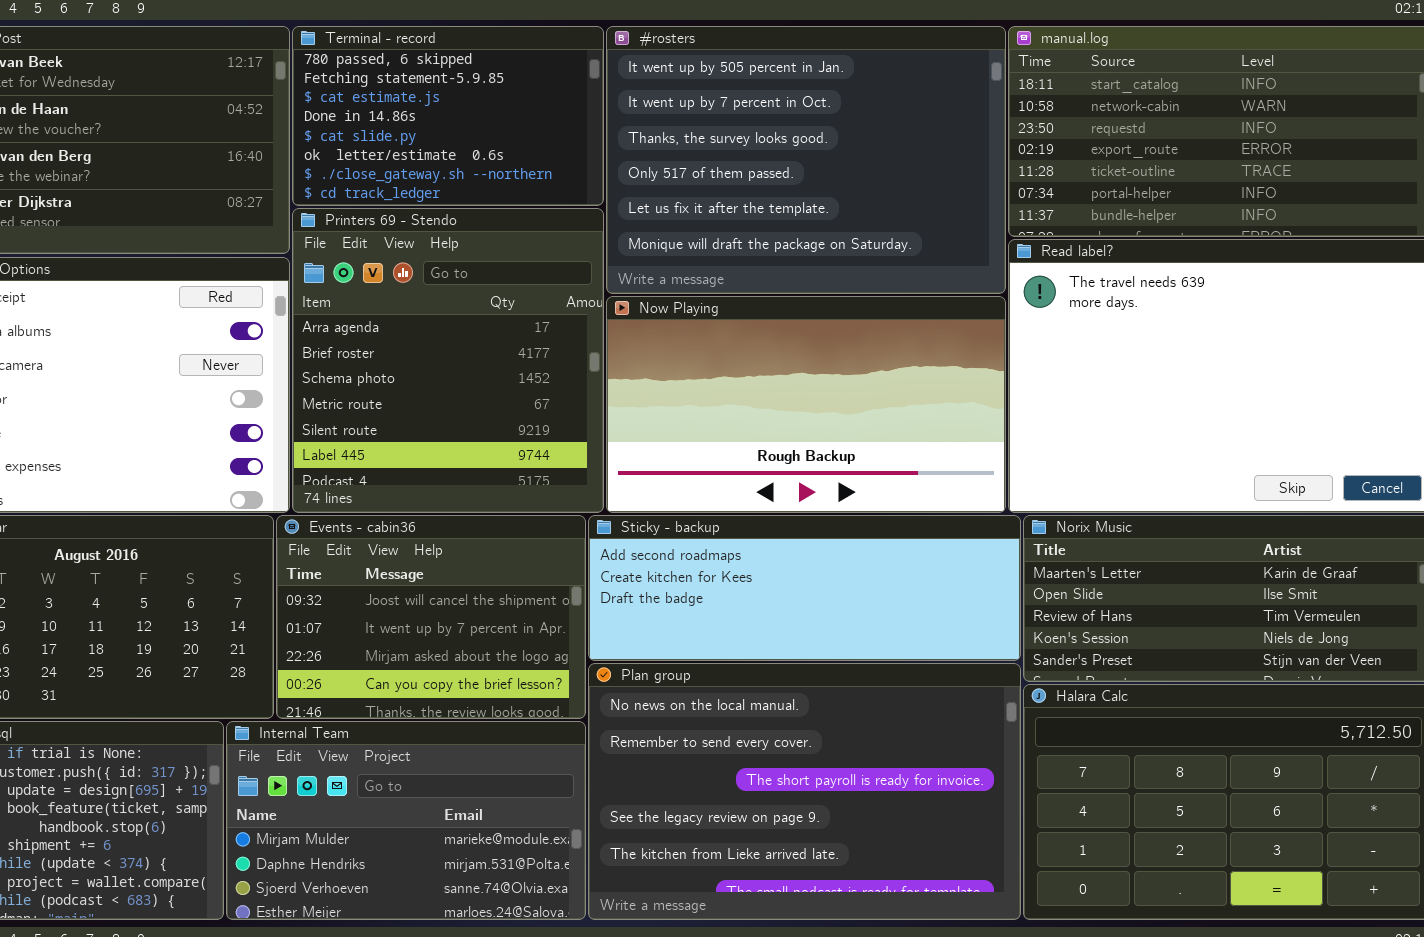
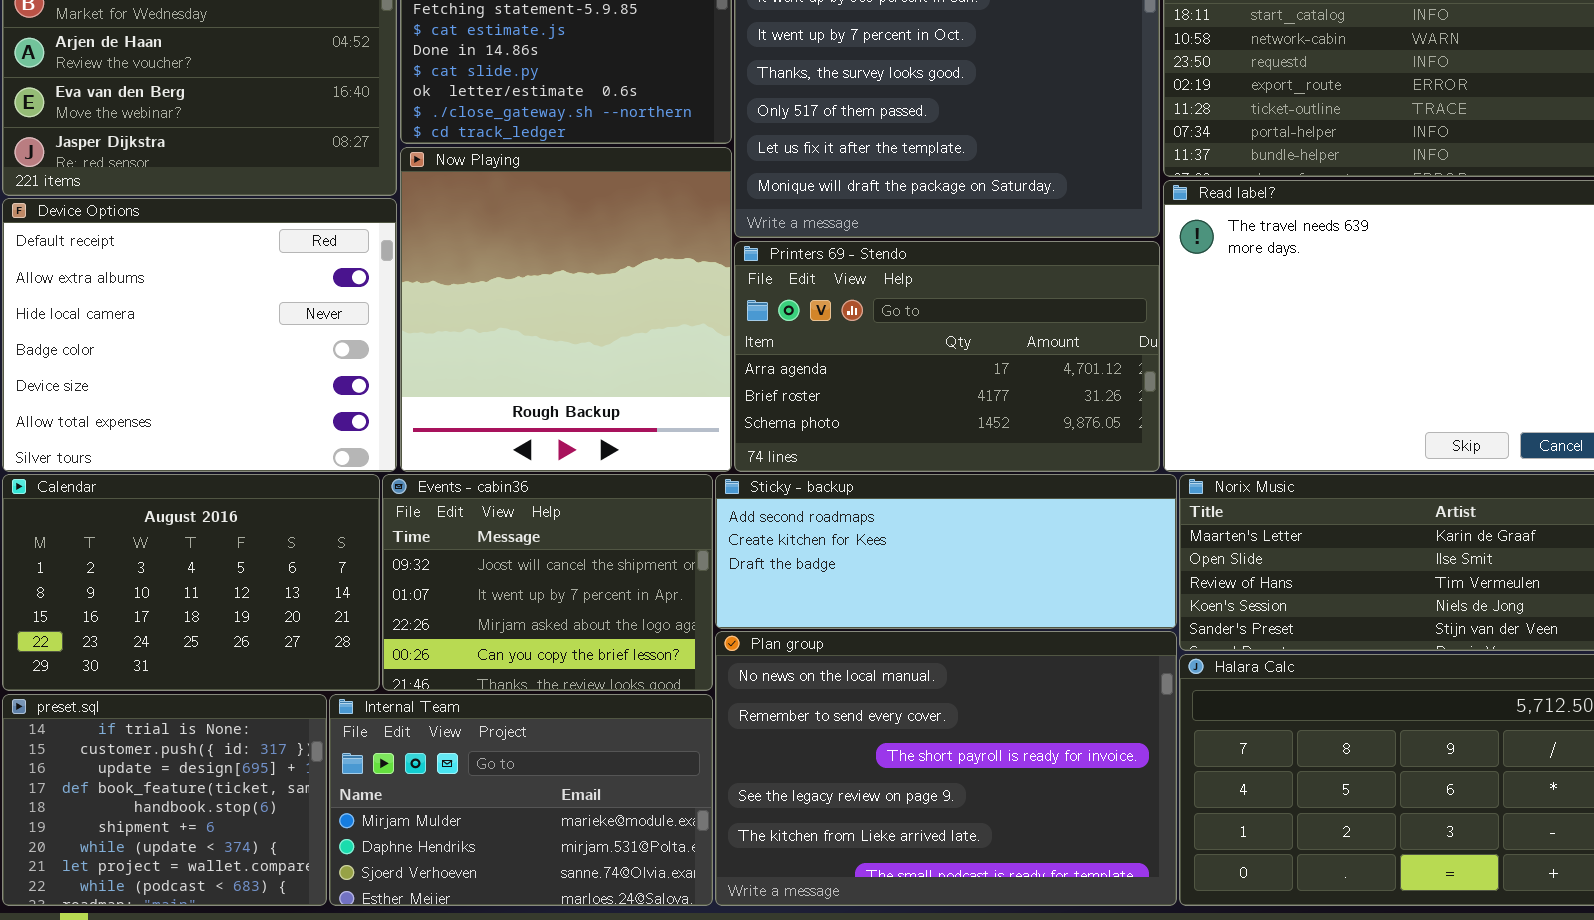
Printers 69 - Stendo: [292,208,604,513] -> [734,241,1160,472], moved, resized
Now Playing: [606,296,1006,513] -> [400,147,732,472], moved, resized

